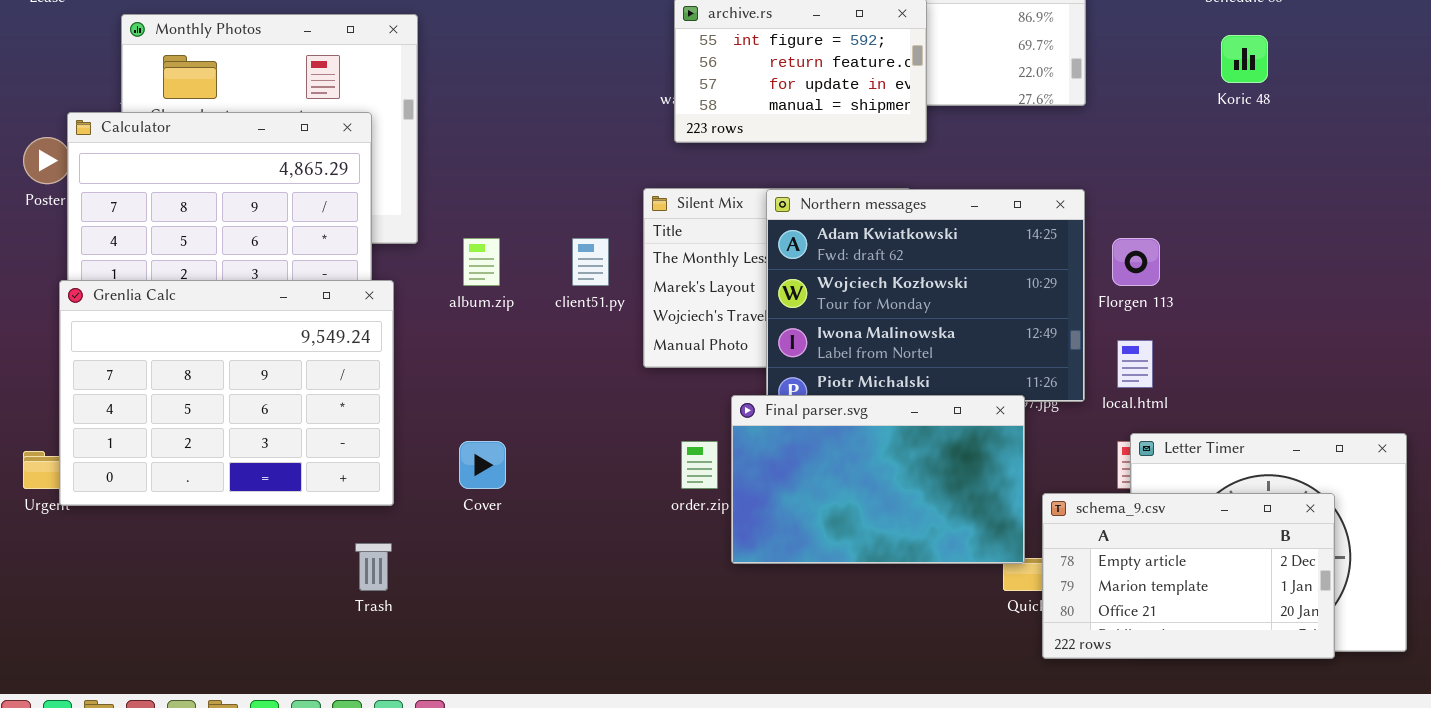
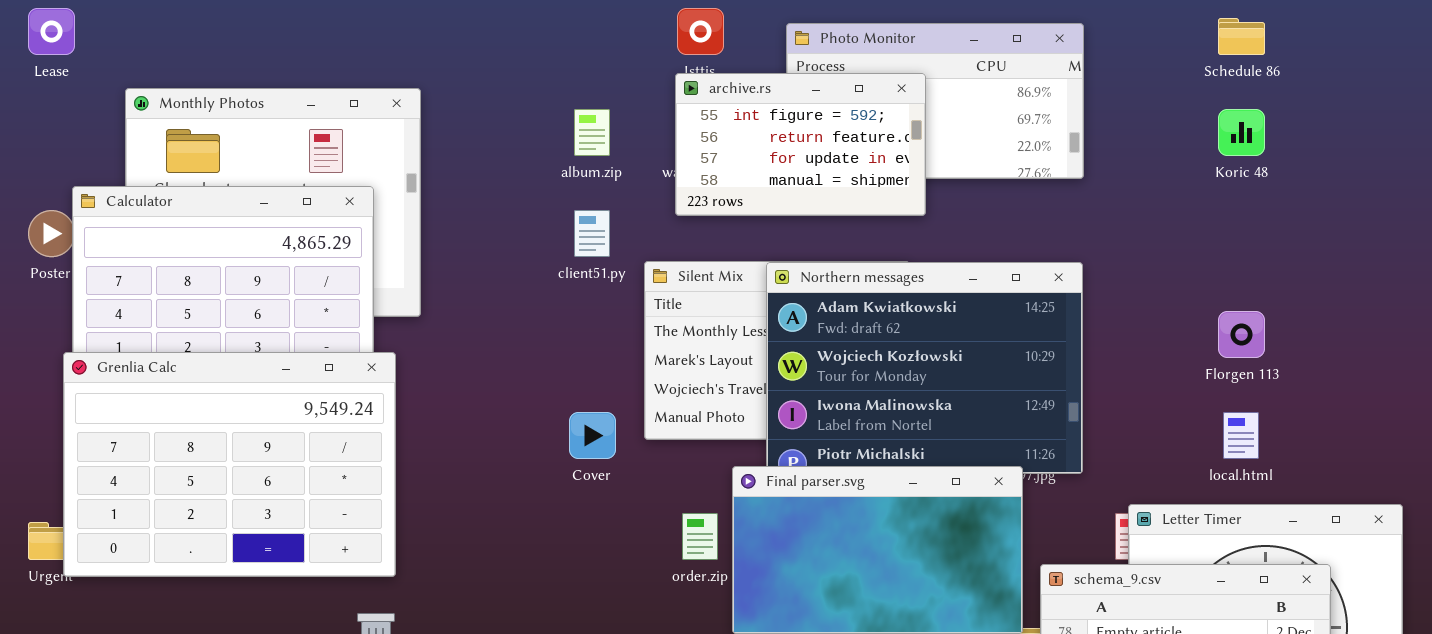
album.zip: [463,238,500,286] -> [574,109,610,156], moved
client51.py: [572,238,609,286] -> [574,210,610,257], moved
Florgen 113: [1112,238,1160,286] -> [1218,311,1265,358], moved
local.html: [1117,340,1153,388] -> [1223,412,1259,459], moved
Cover: [459,441,506,489] -> [569,412,616,459], moved

